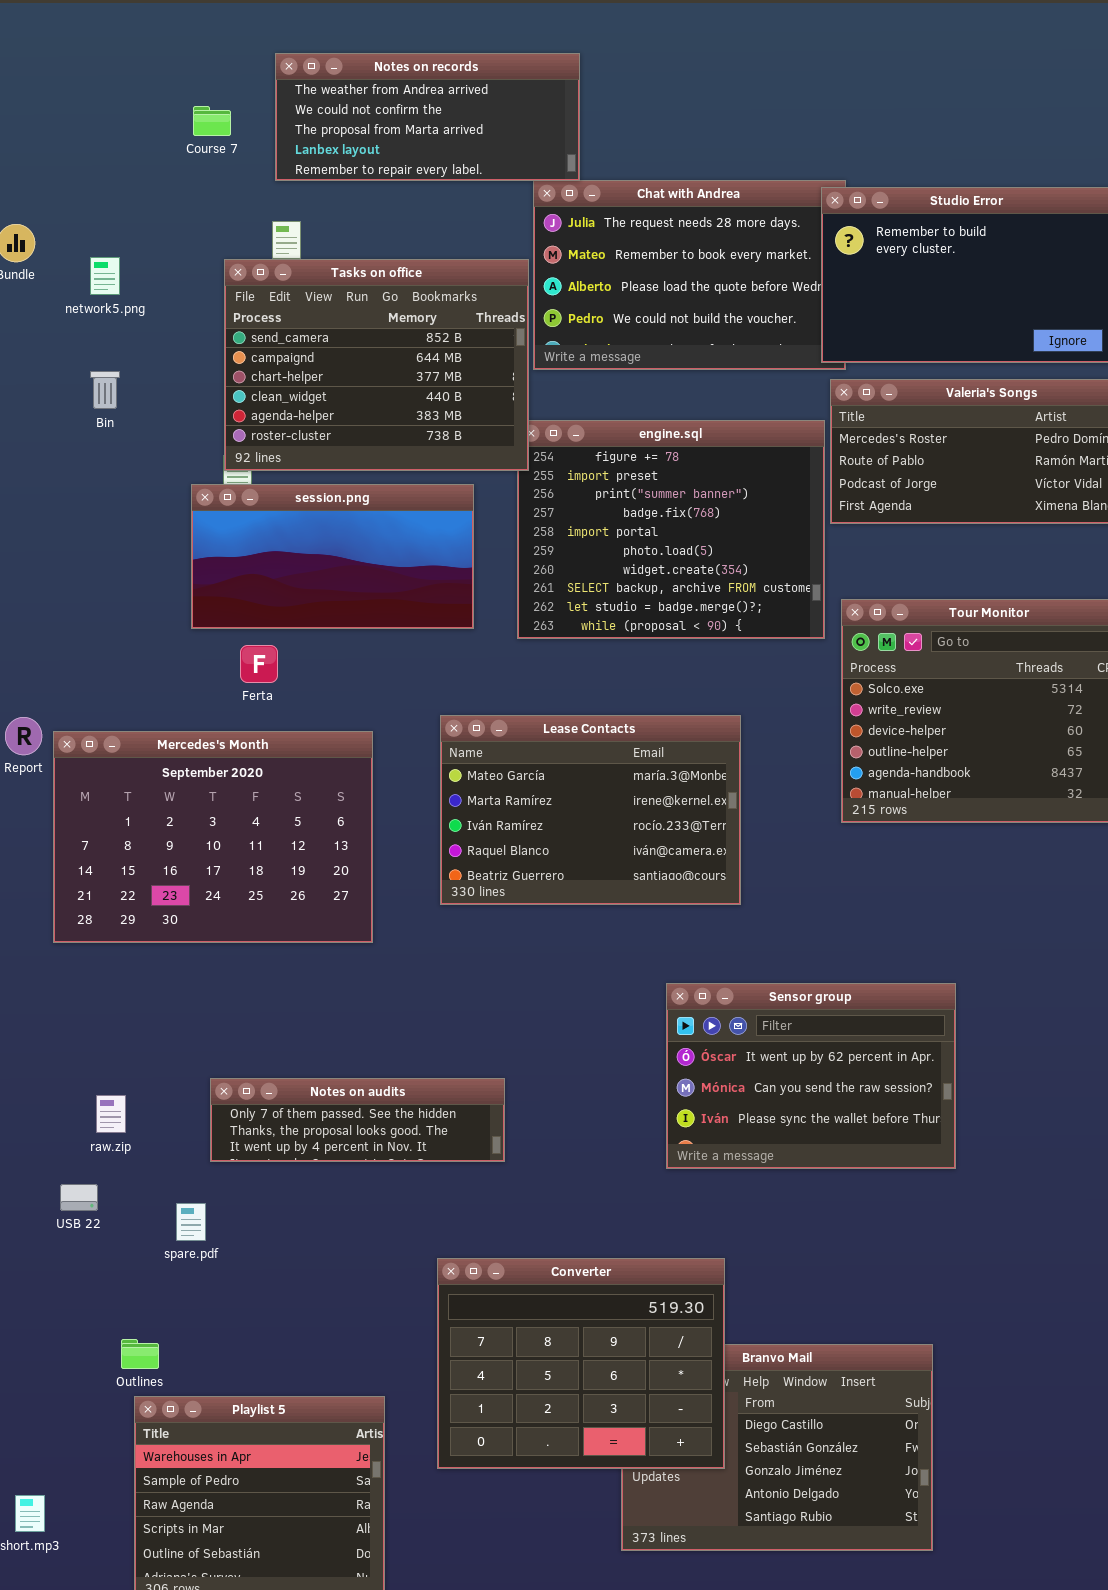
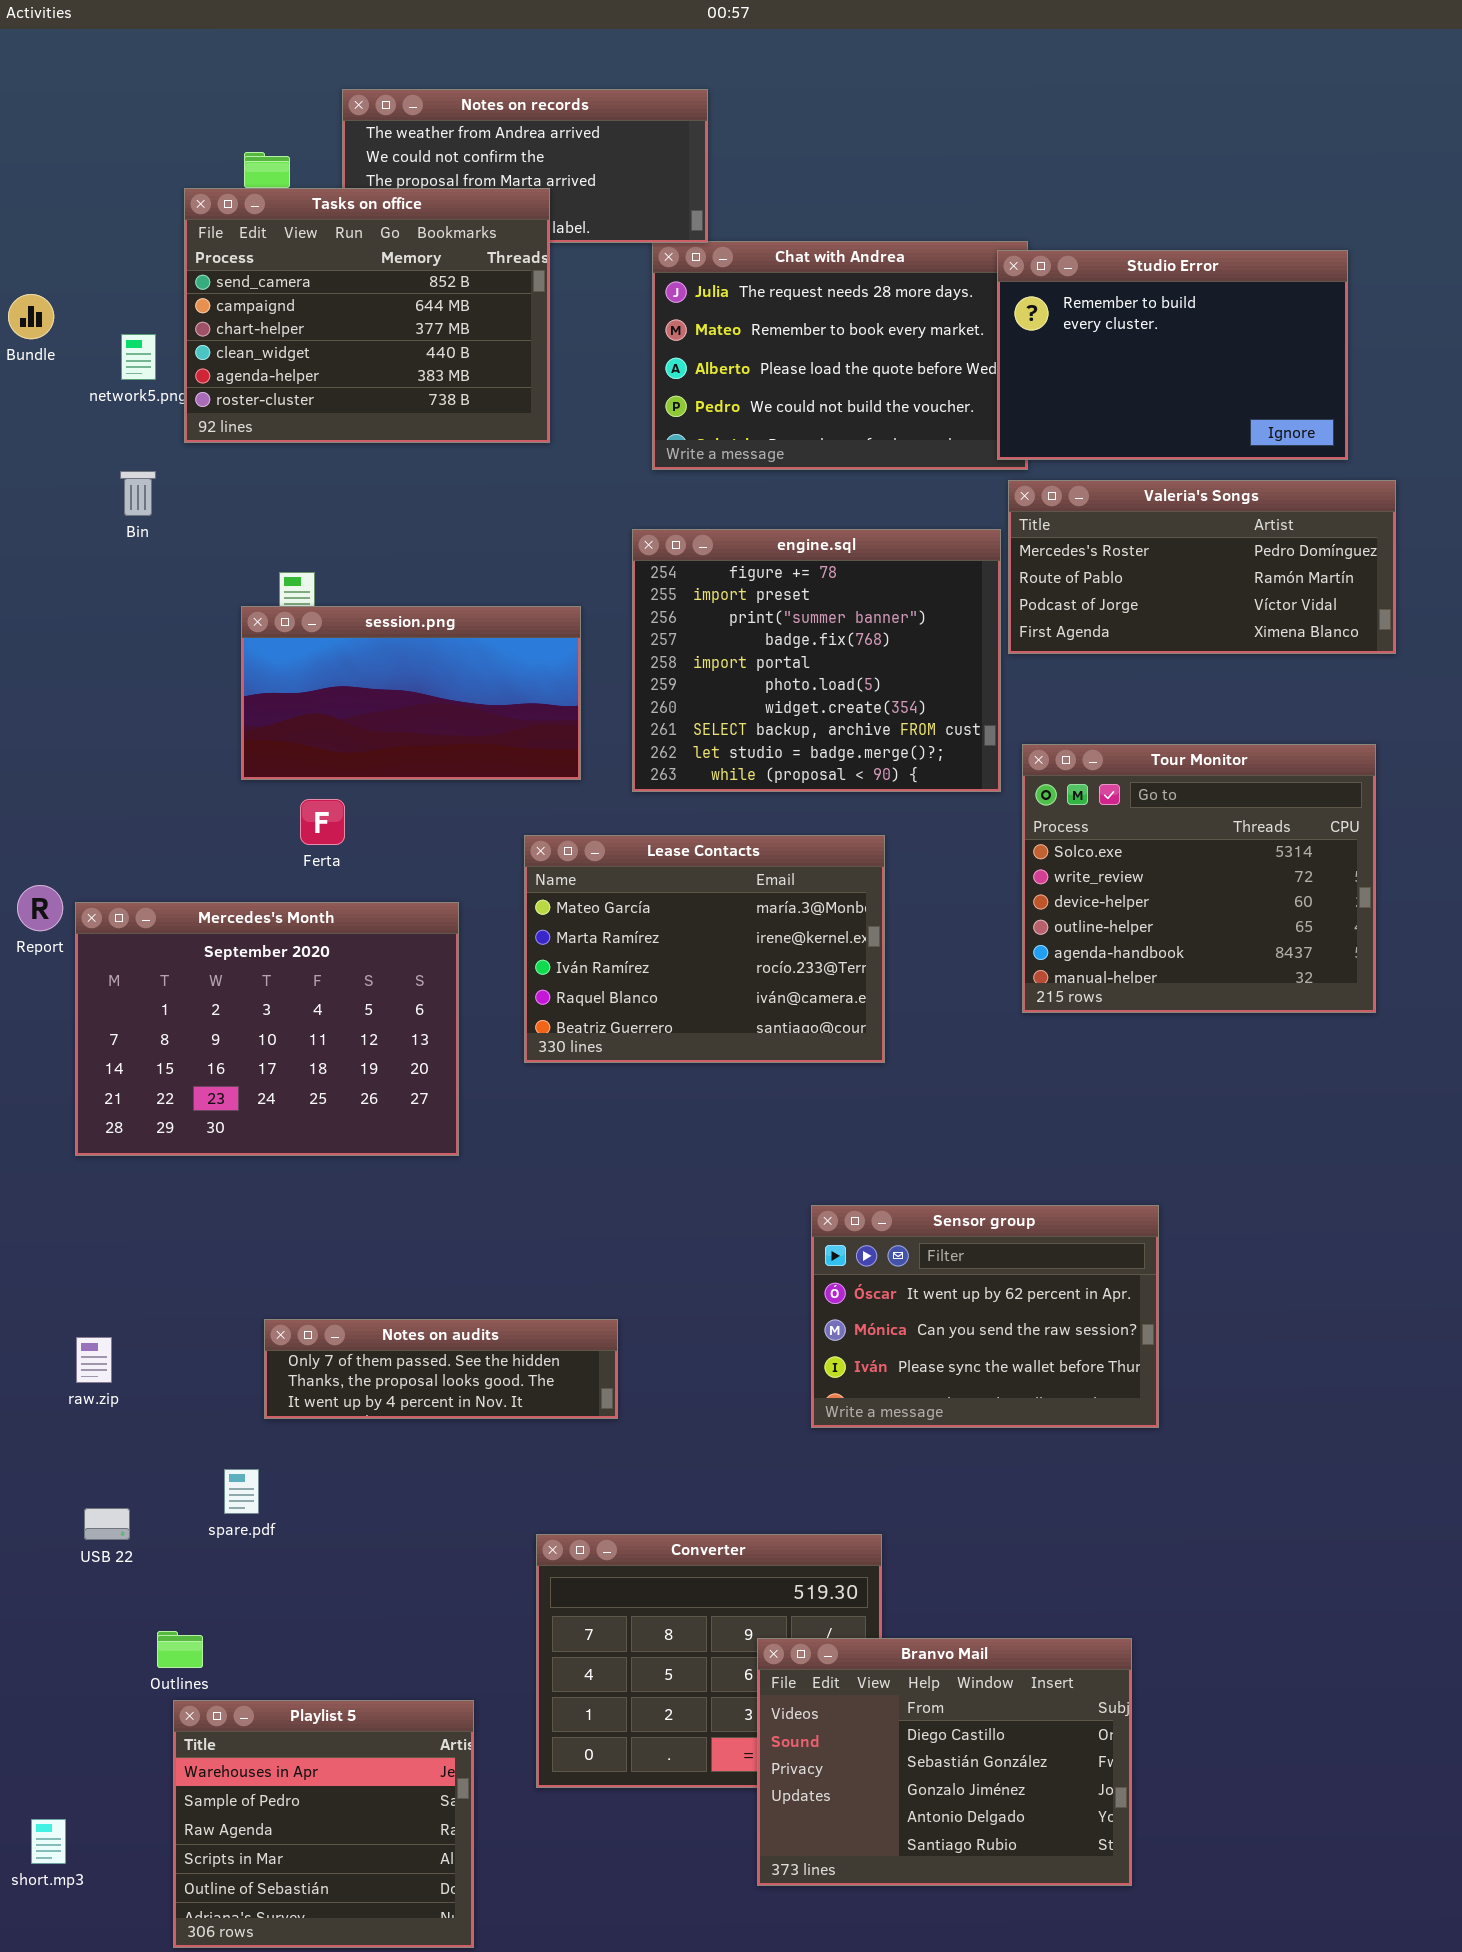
Tasks on office: [224,259,529,471] -> [184,188,550,443], moved
Lease Contacts: [440,715,741,905] -> [524,835,885,1063], moved
raw.zip: [96,1095,126,1133] -> [76,1337,112,1383], moved
USB 22: [60,1184,98,1211] -> [84,1508,130,1540], moved
Branvo Mail: [621,1344,933,1551] -> [757,1638,1132,1886], raised

